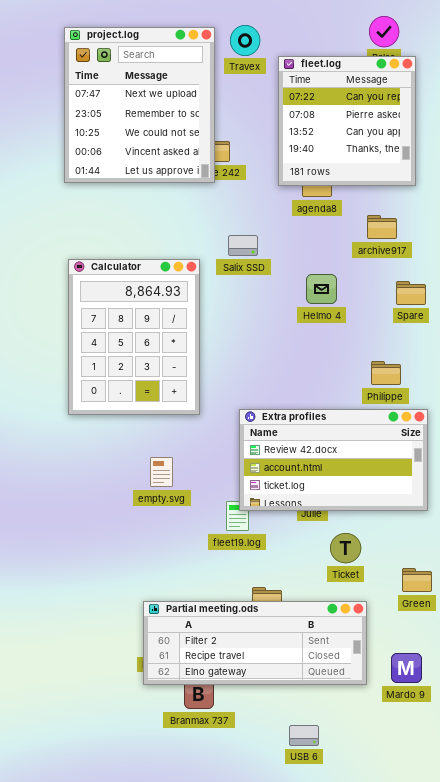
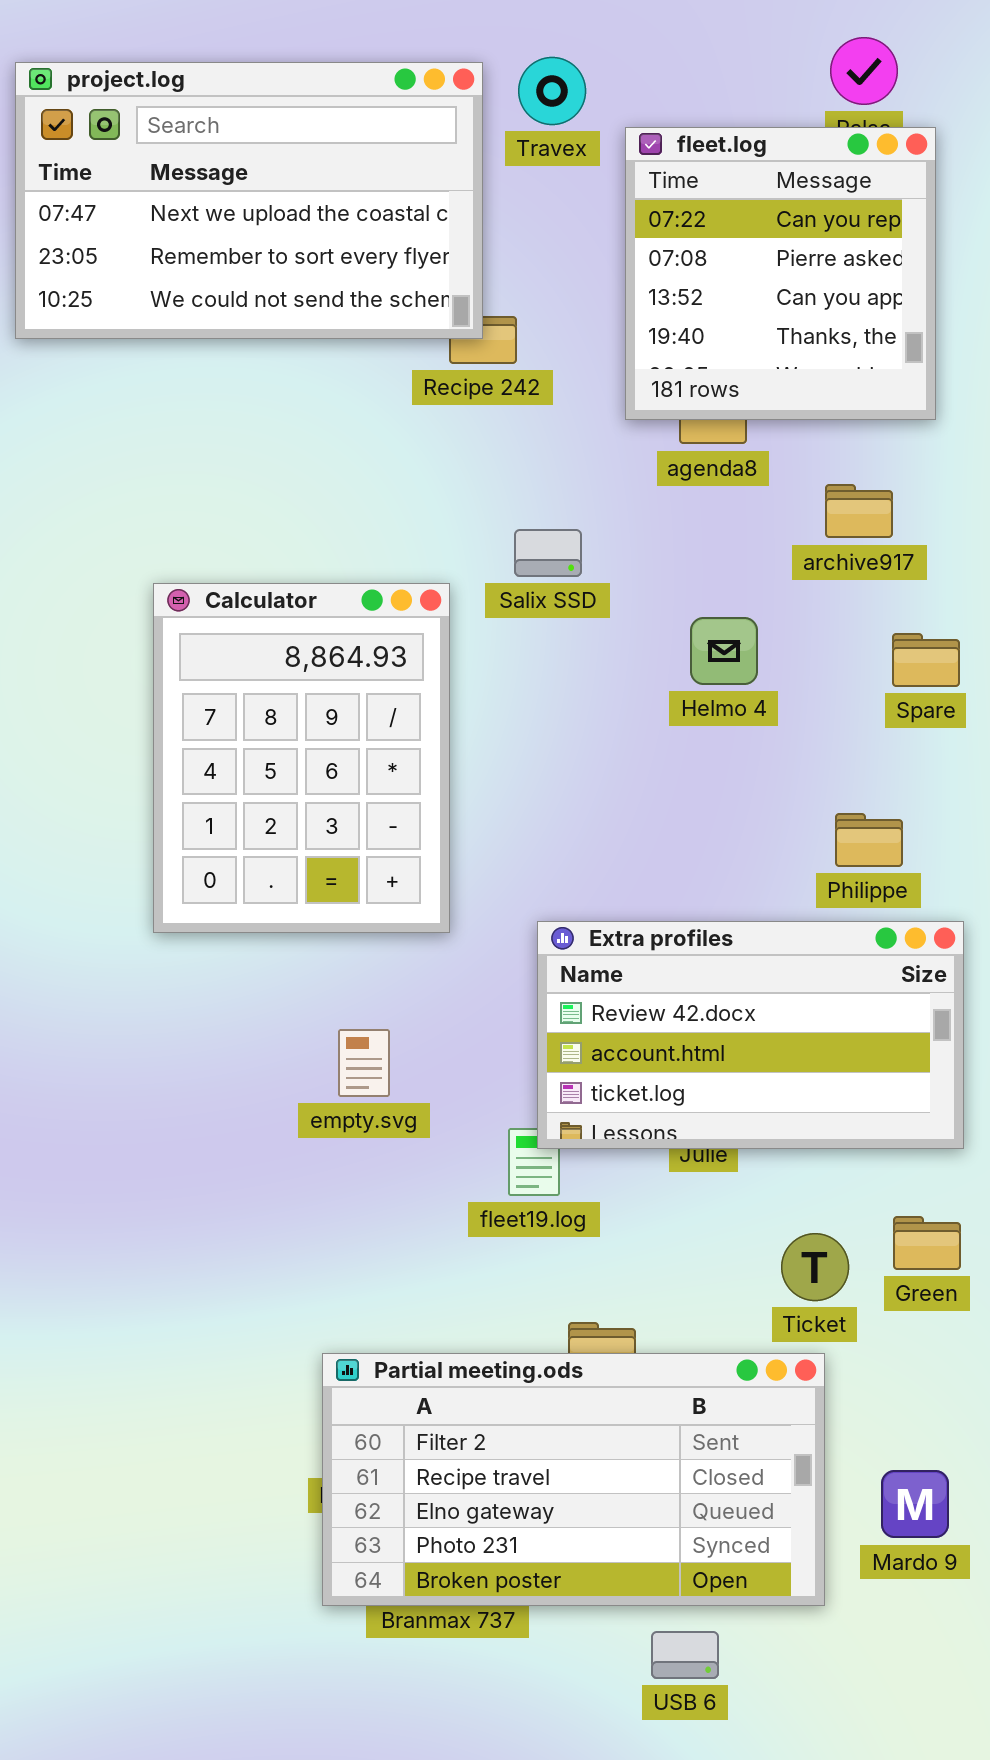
project.log: [64,27,215,183] -> [15,62,483,339], resized
Ticket: [330,533,361,563] -> [781,1233,849,1301], moved
Green: [402,568,432,592] -> [893,1216,961,1270], moved
Partial meeting.ods: [143,601,367,685] -> [322,1353,825,1606], resized

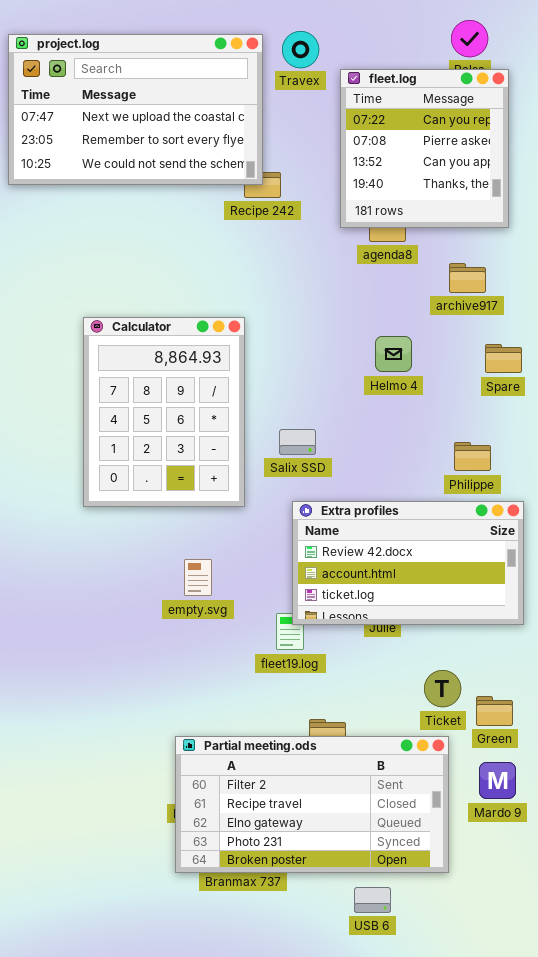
Salix SSD: [514,529,582,577] -> [279,429,316,455], moved
Green: [893,1216,961,1270] -> [476,696,513,726], moved
Mardo 9: [881,1470,949,1538] -> [479,762,516,799], moved

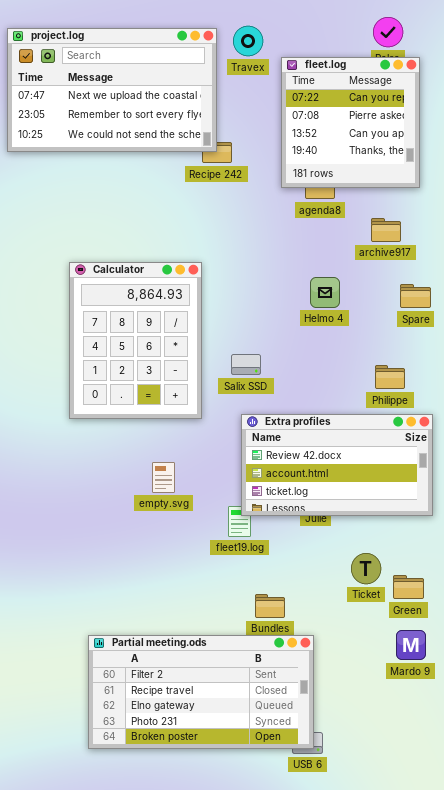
Partial meeting.ods: [175,736,449,873] -> [88,635,314,749], moved

